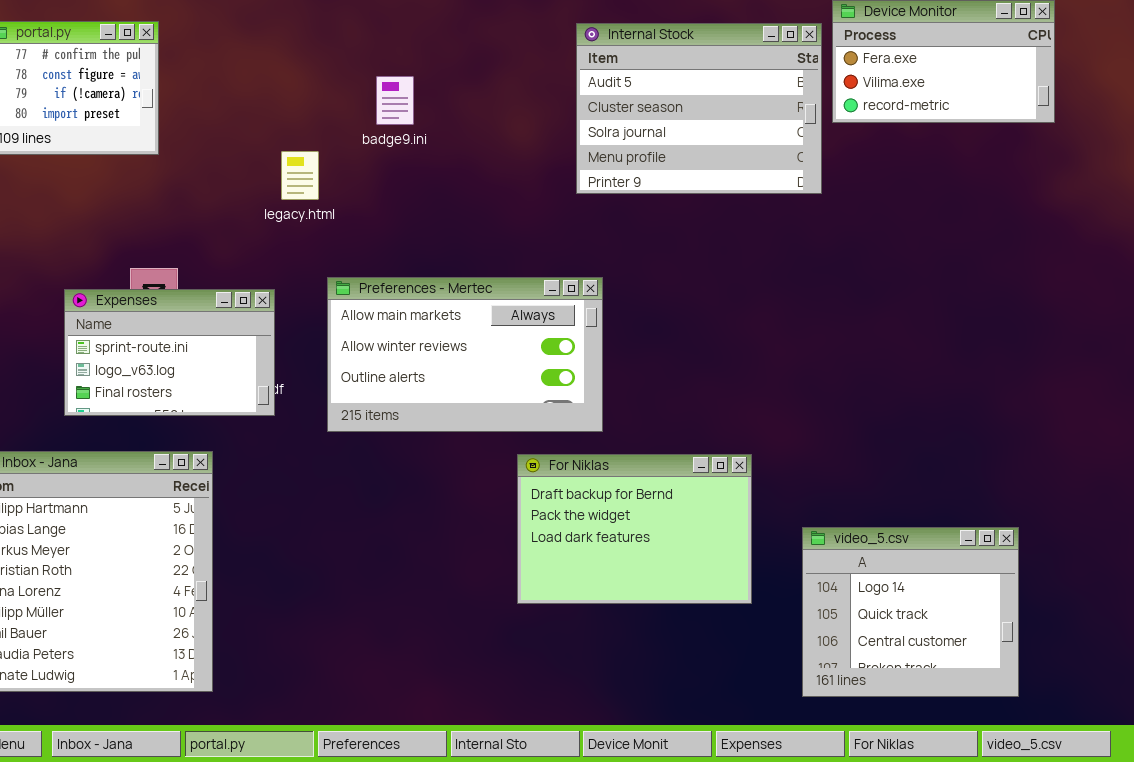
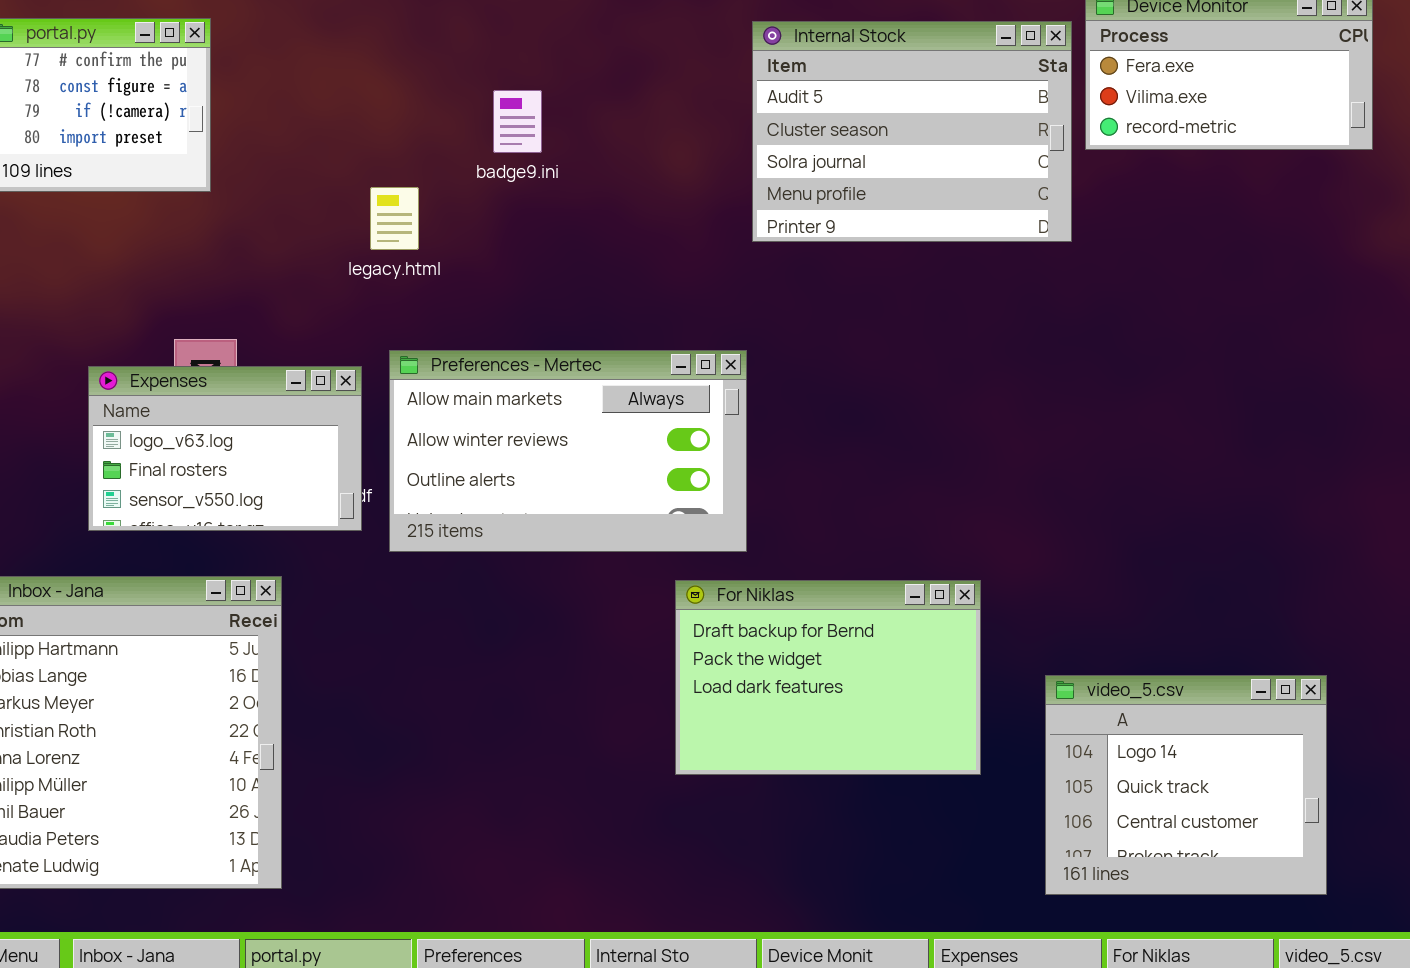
Preferences - Mertec: [327,277,603,432] -> [389,350,747,552], moved
Expenses: [64,289,275,416] -> [88,366,362,531], scrolled down 1 row

